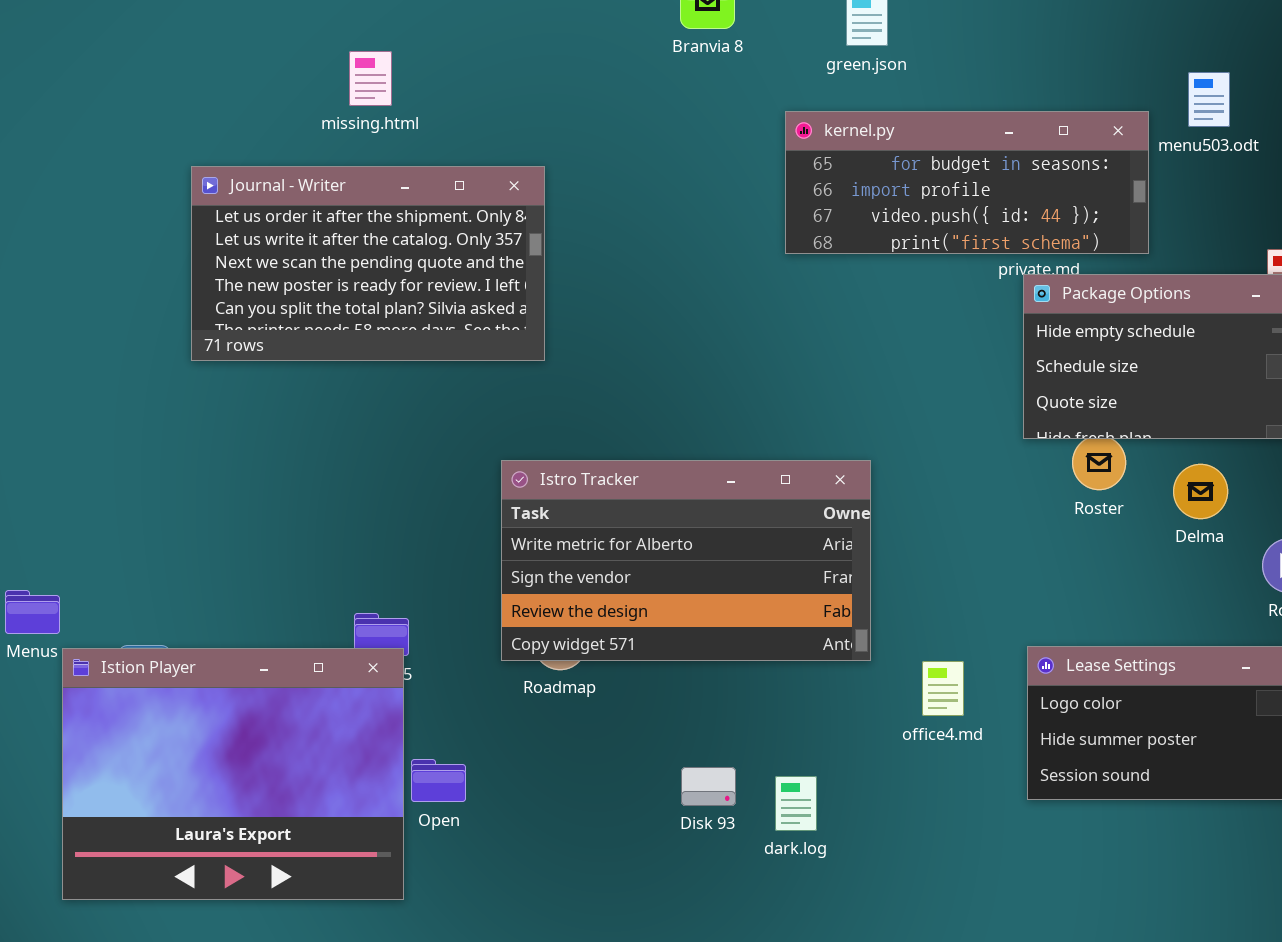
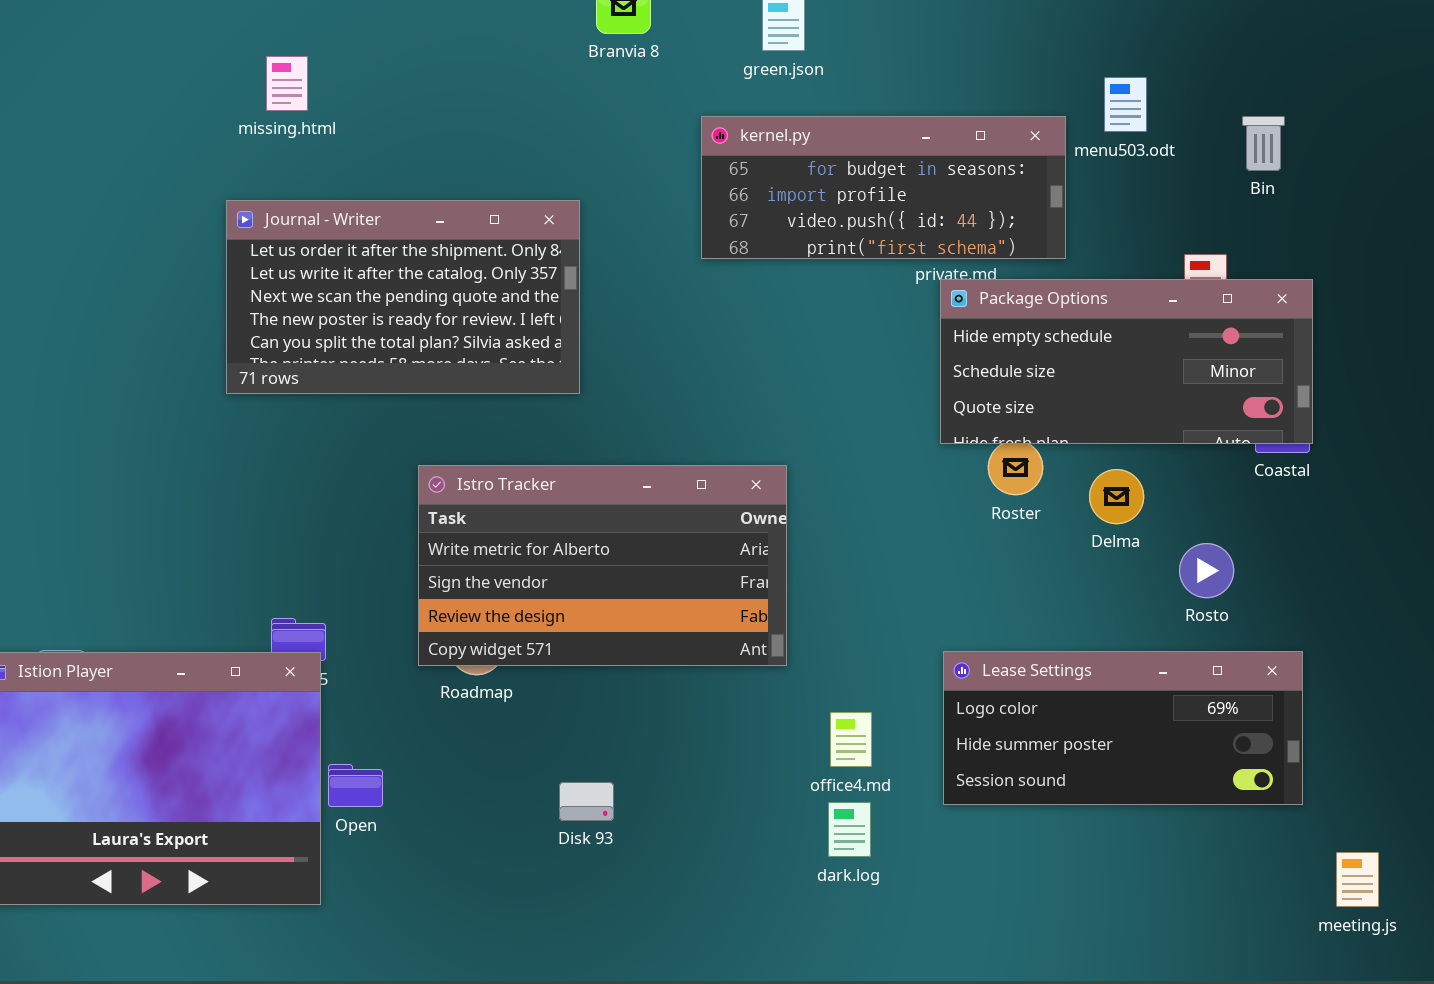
Journal - Writer: [191,166,545,361] -> [226,200,580,394], moved
office4.md: [922,661,964,716] -> [830,712,872,767], moved
Disk 93: [681,767,736,806] -> [559,782,614,821], moved
dark.log: [775,776,817,831] -> [828,802,871,857], moved

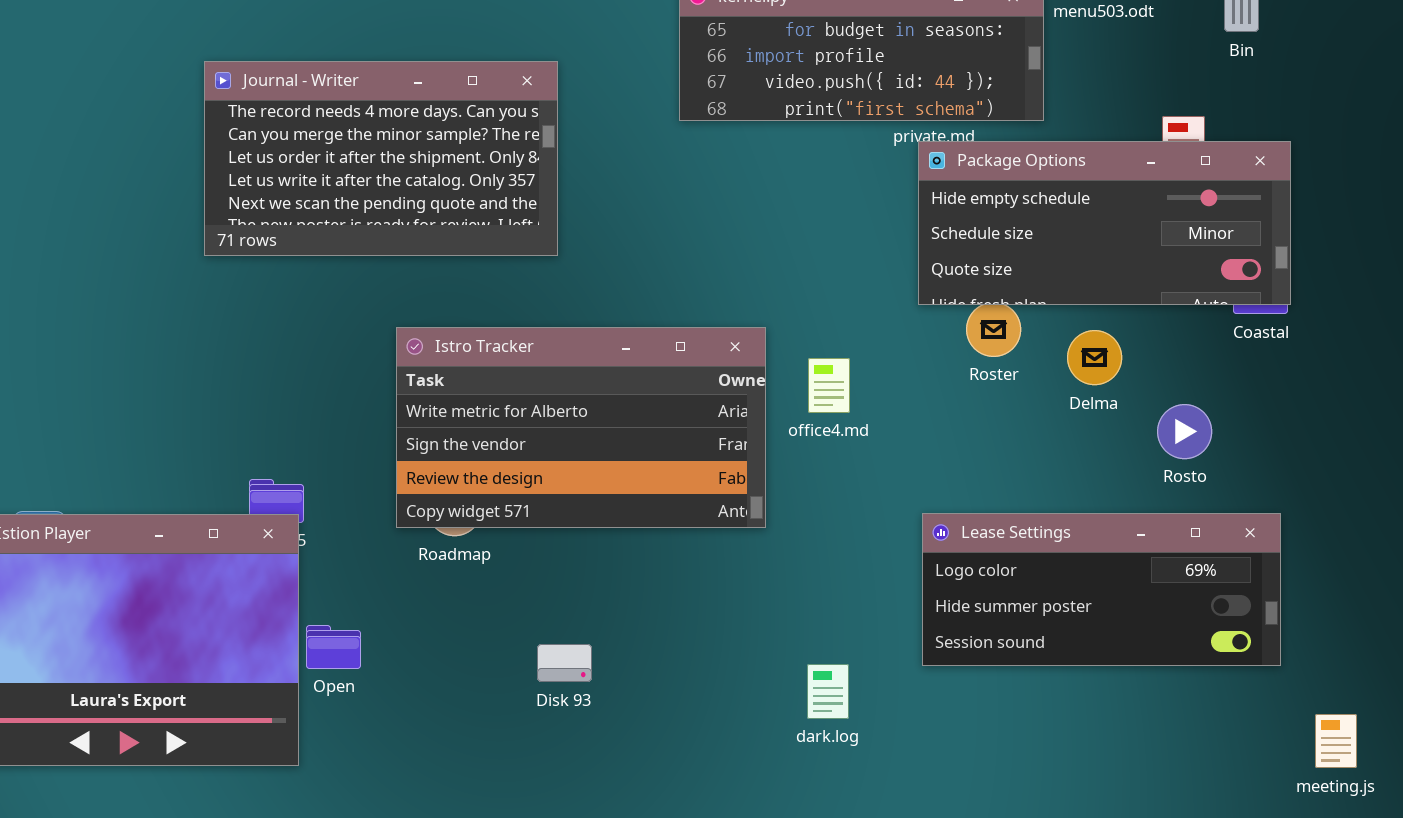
Journal - Writer: [226,200,580,394] -> [204,61,558,256], scrolled up 2 rows
office4.md: [830,712,872,767] -> [808,358,850,413], moved

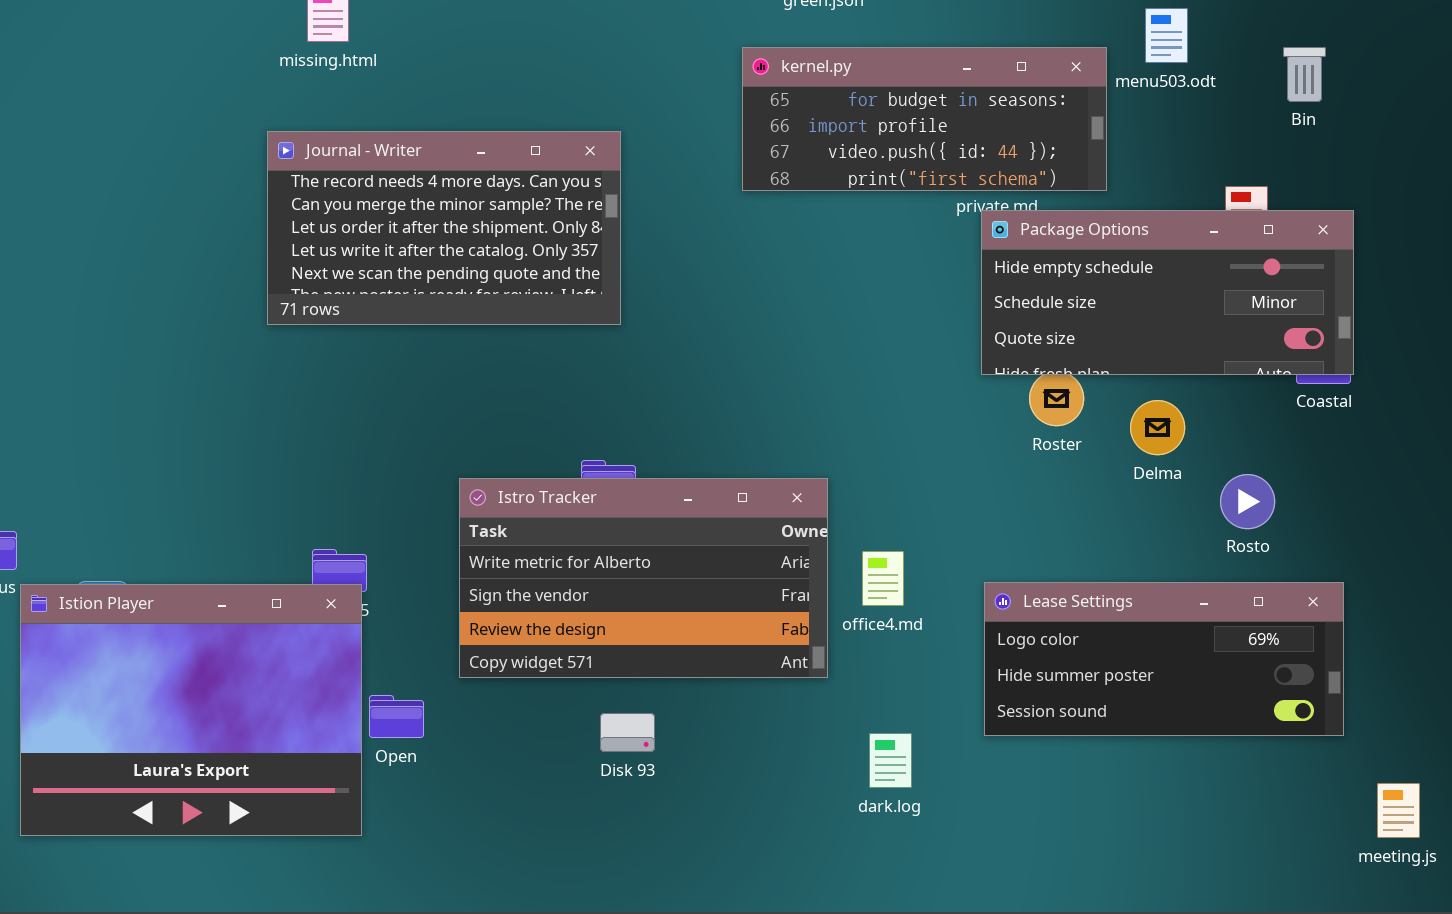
Istro Tracker: [396,327,766,528] -> [459,478,828,678], moved
office4.md: [808,358,850,413] -> [862,551,904,606], moved

